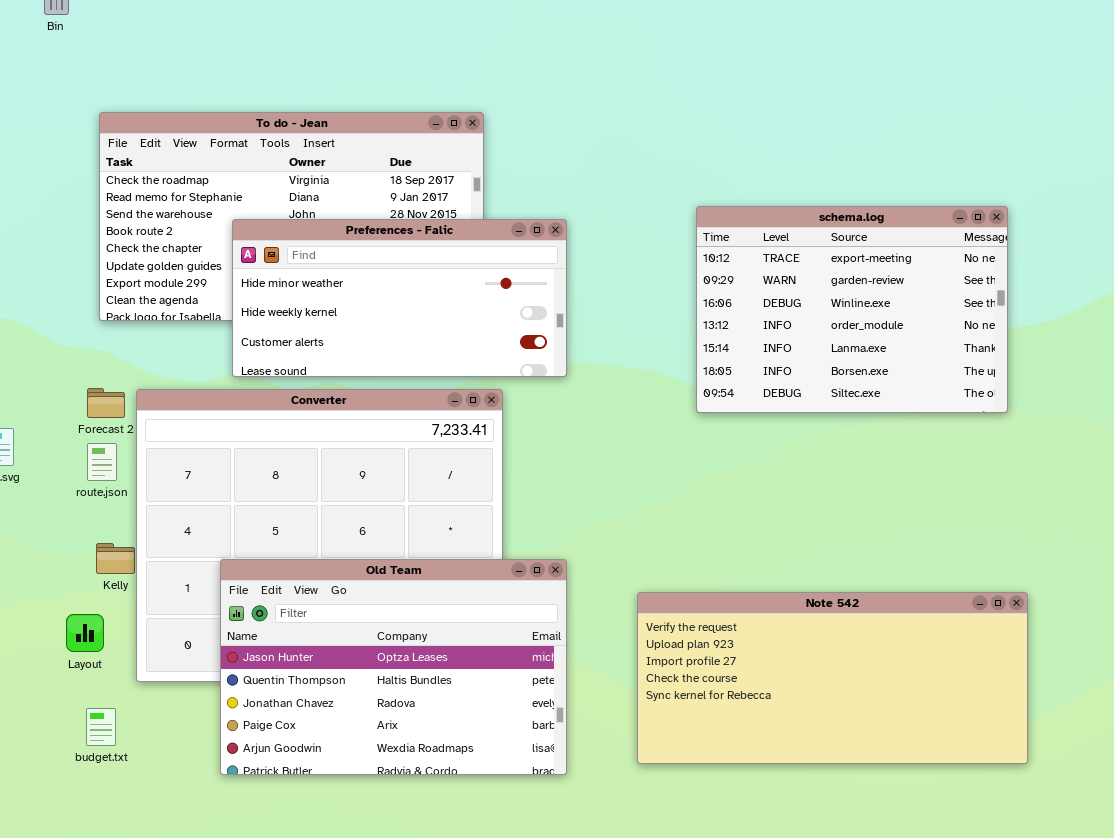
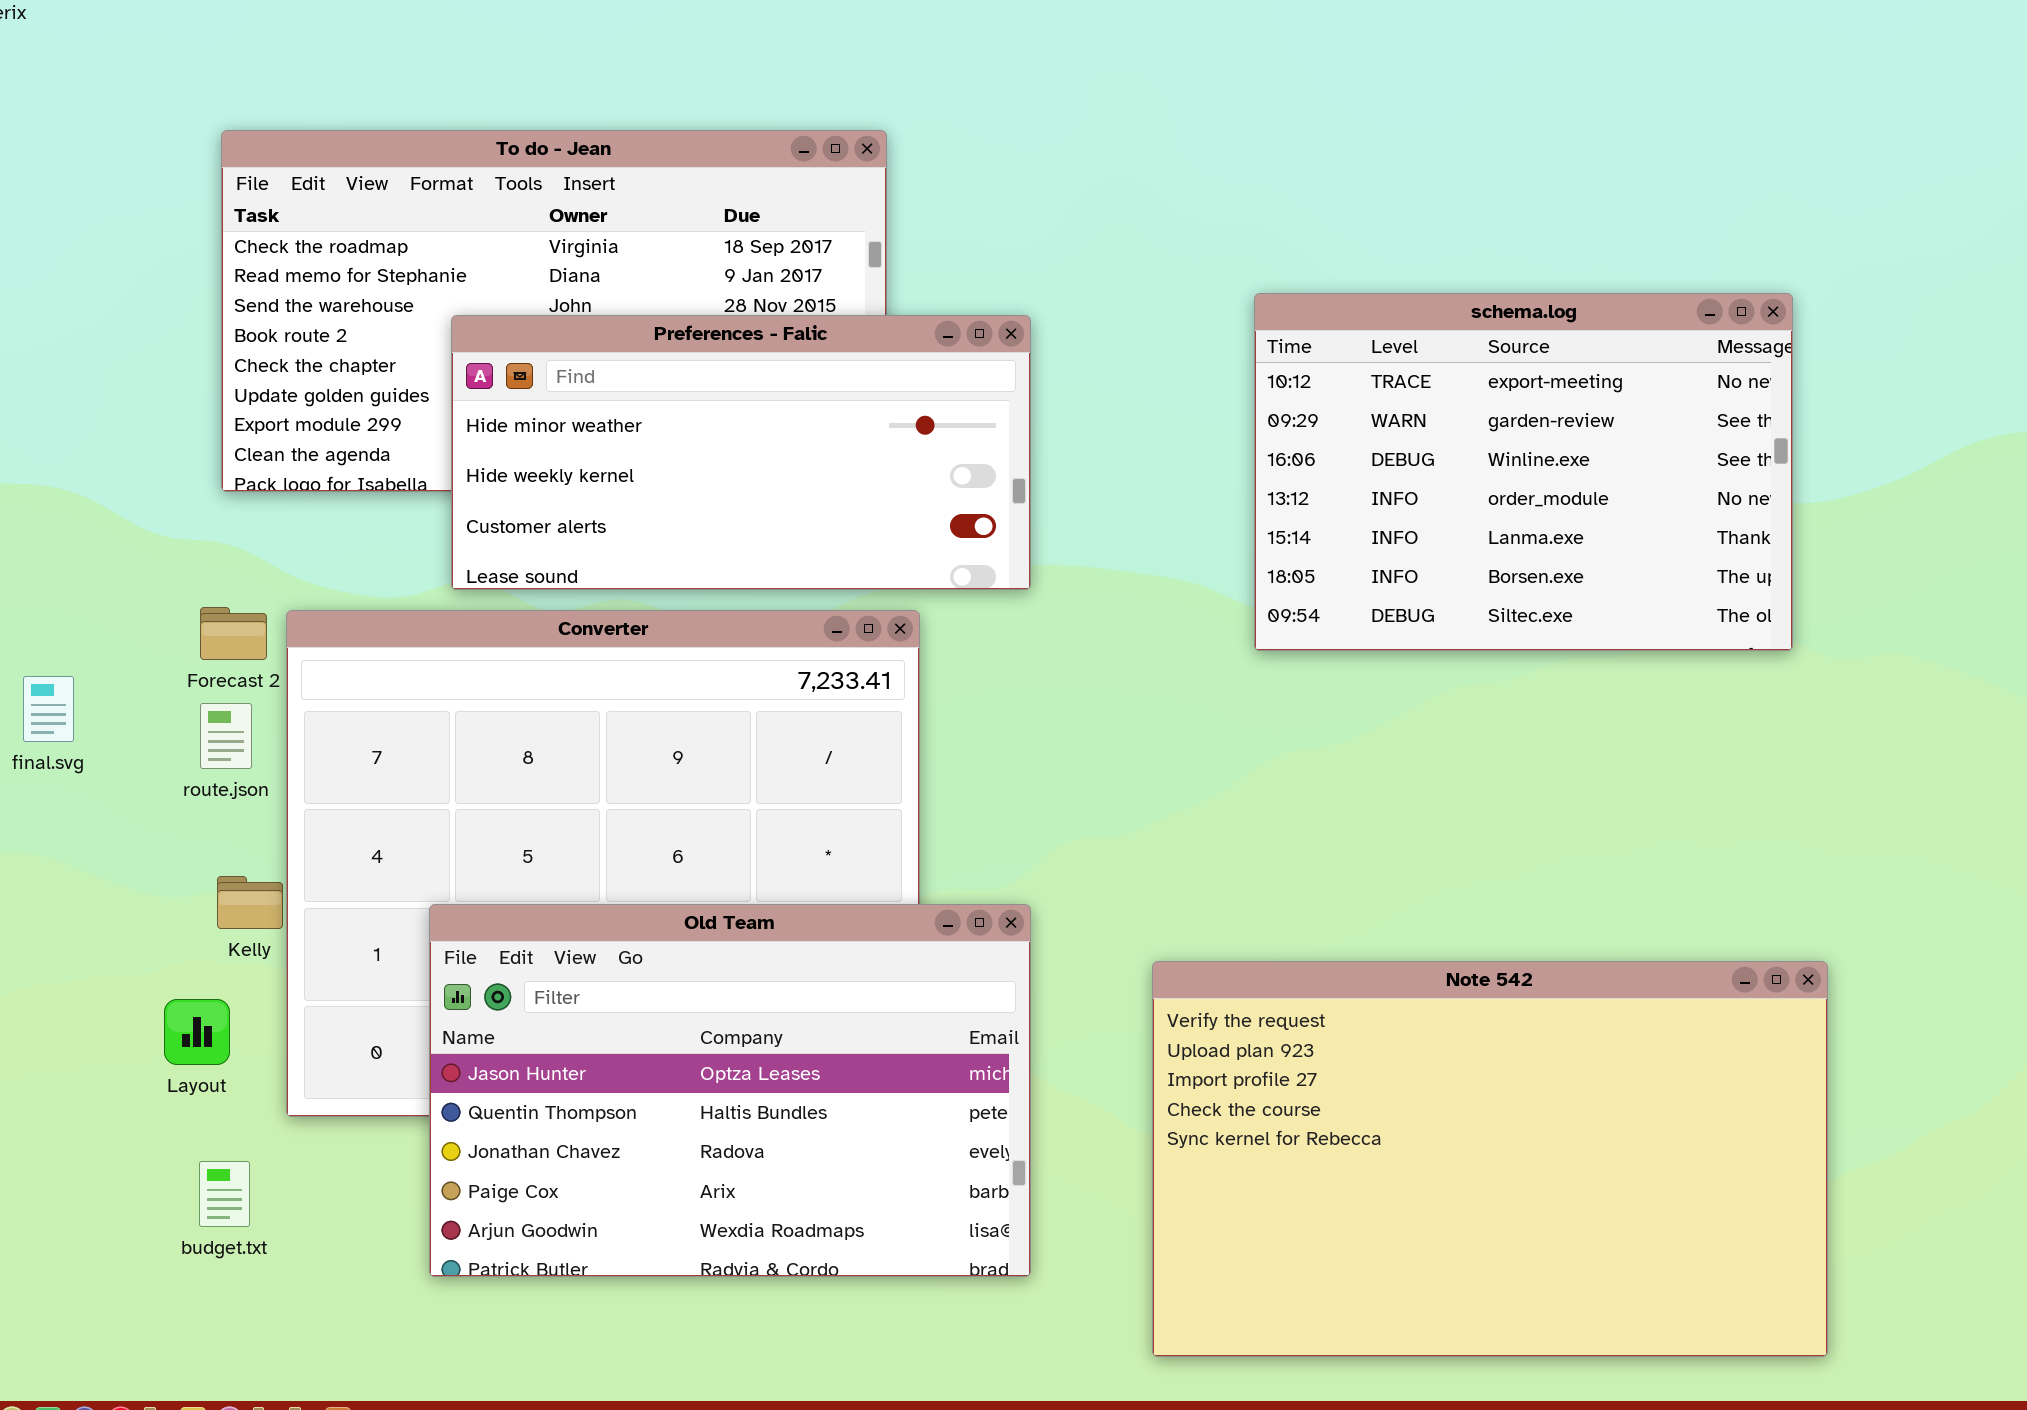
Note 542: [637,592,1028,764] -> [1152,961,1828,1357], resized

